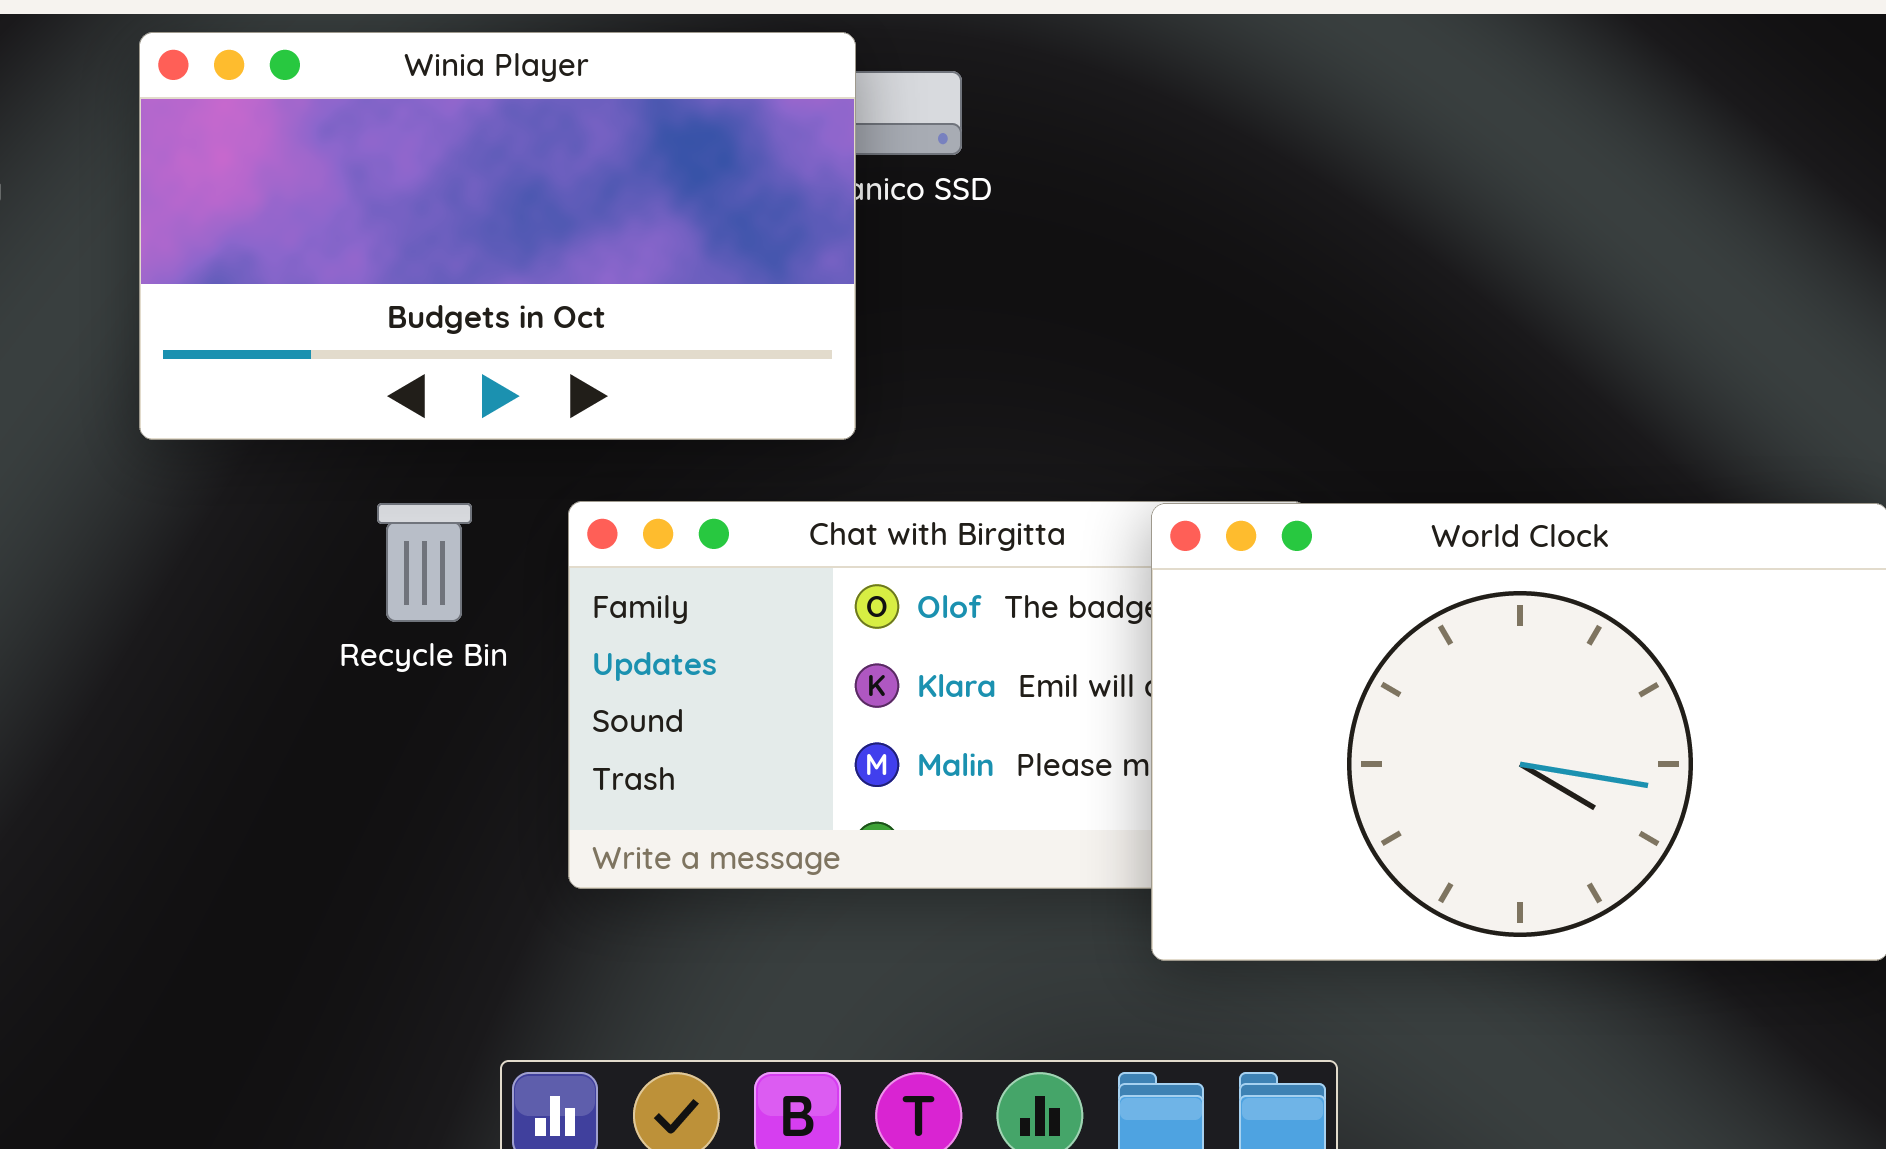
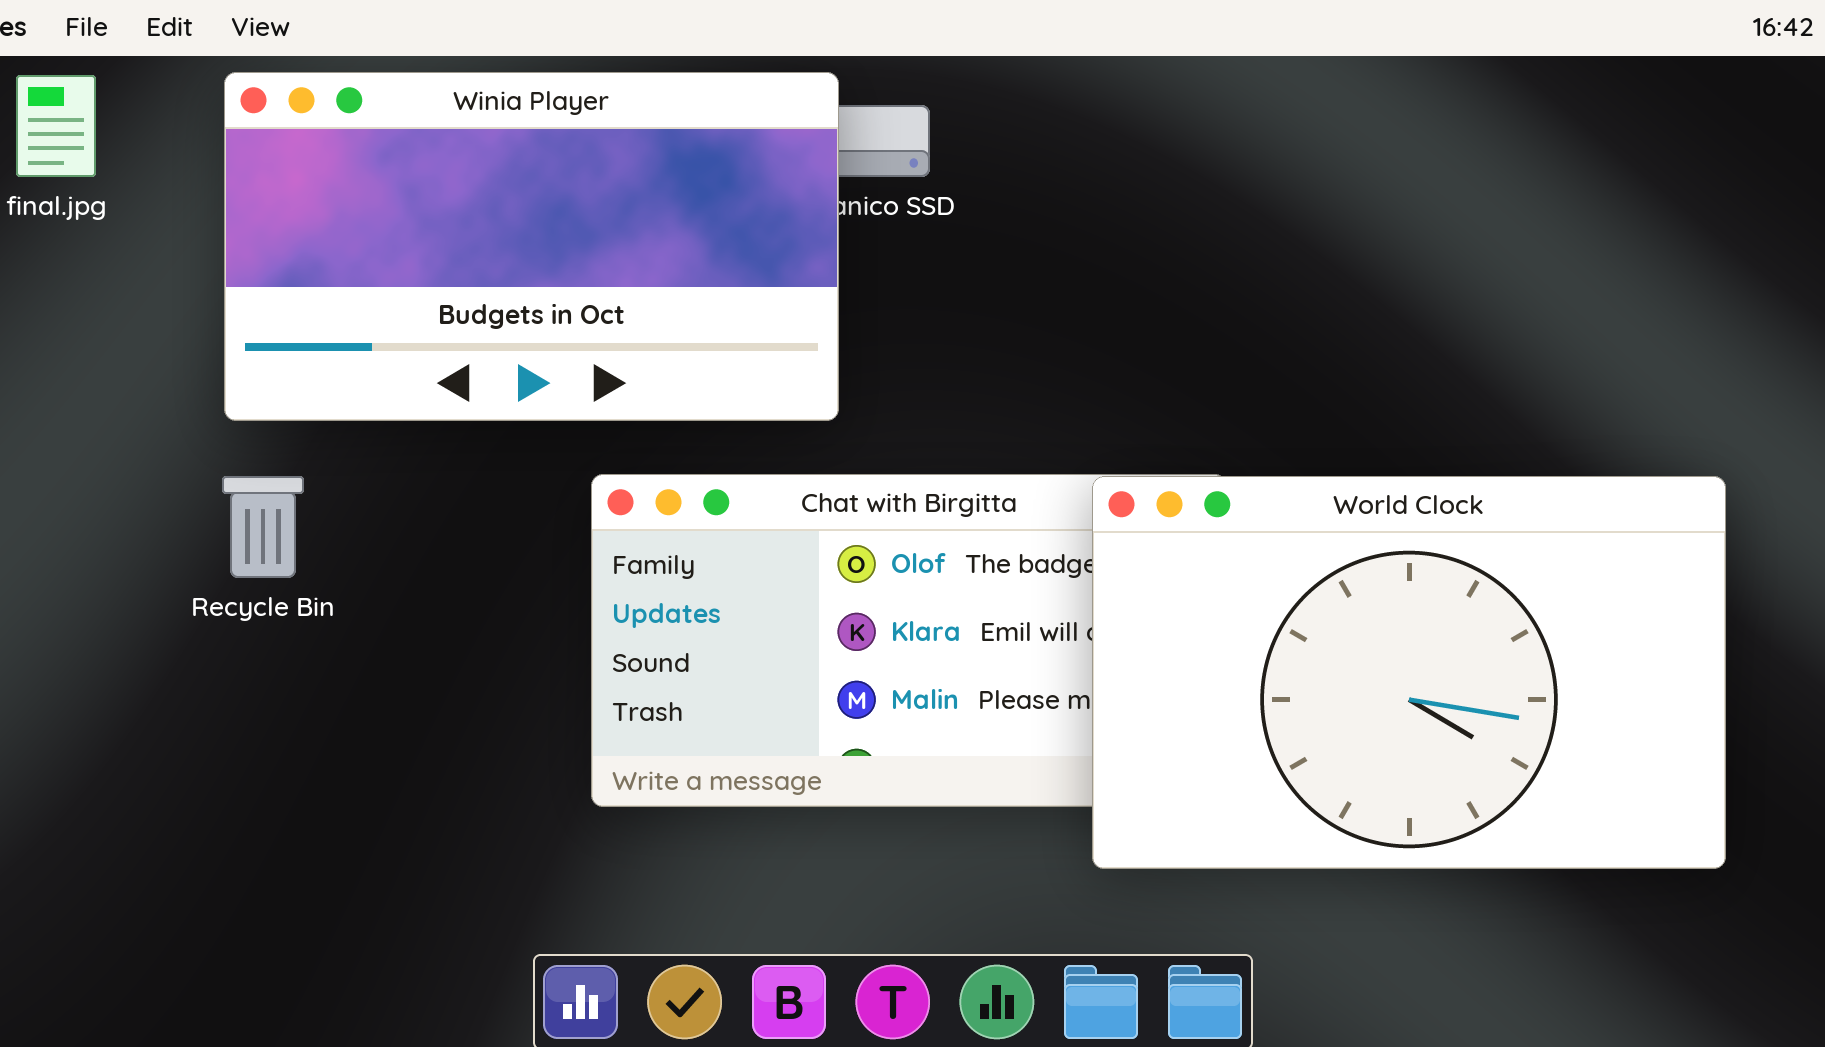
Recycle Bin: [377,503,472,622] -> [222,476,304,578], moved

